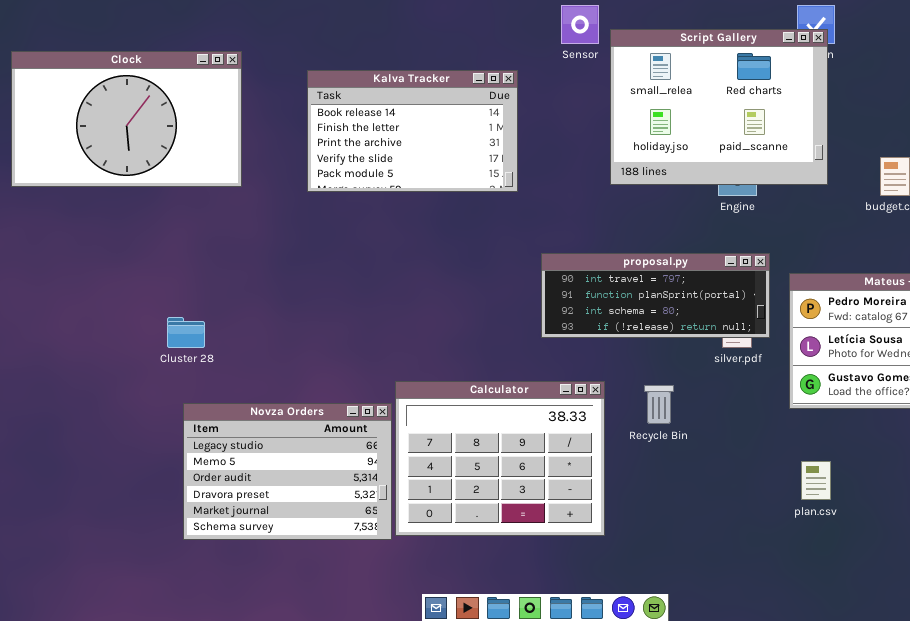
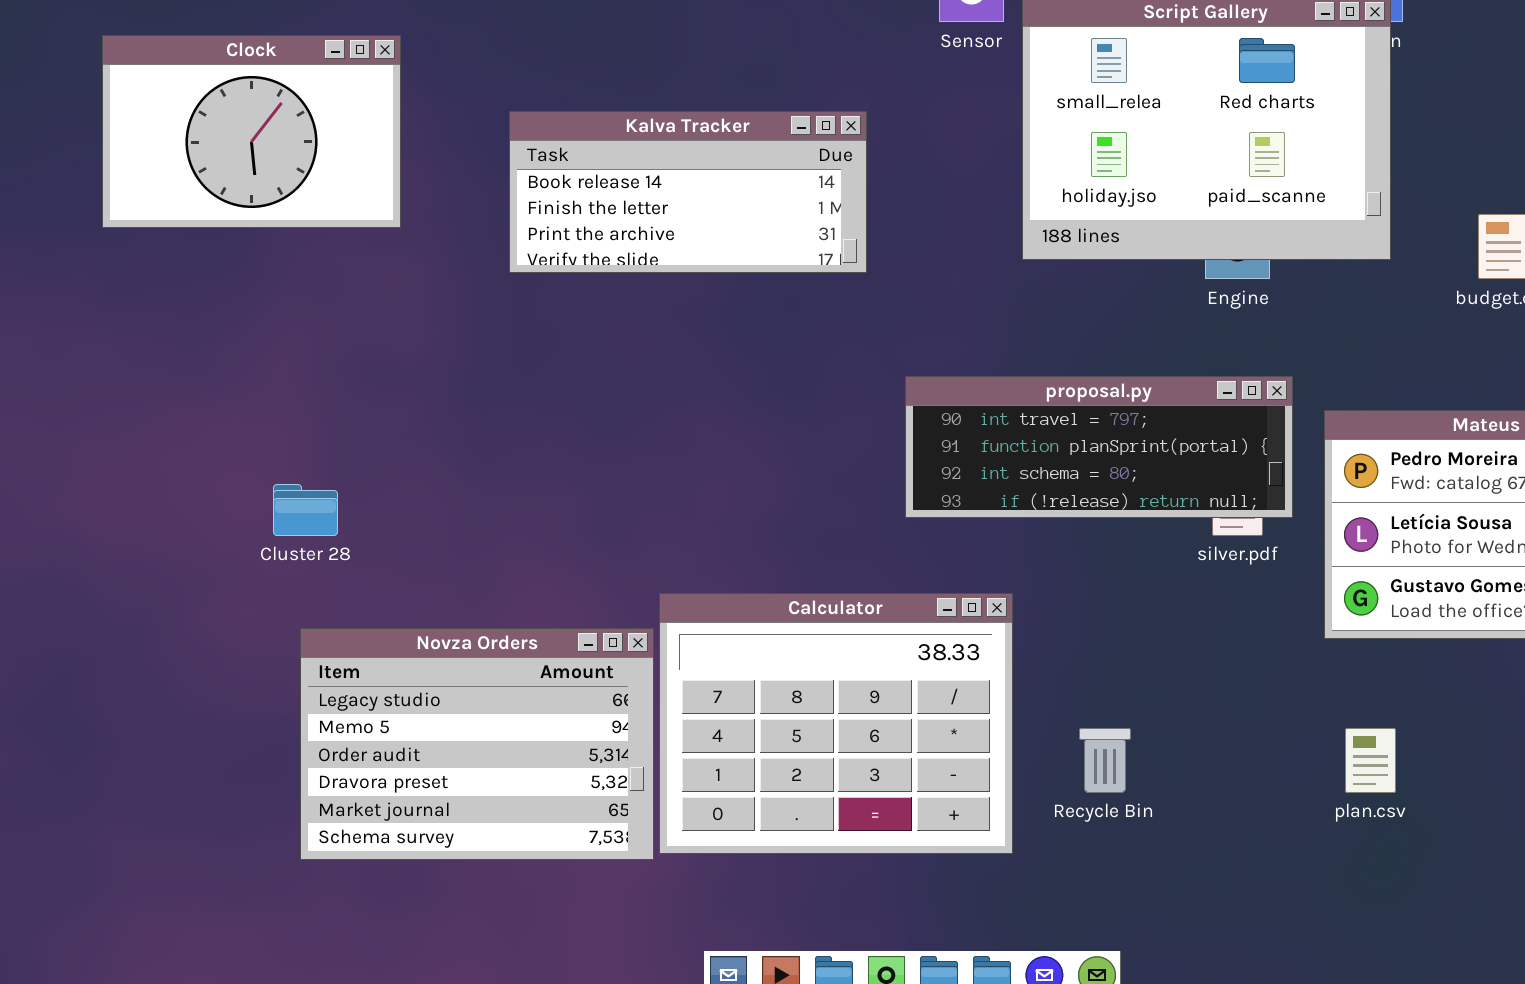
Clock: [11,51,242,187] -> [102,35,401,228], resized
Kalva Tracker: [307,70,518,192] -> [509,111,867,273], resized
Recycle Bin: [644,385,674,424] -> [1079,728,1131,793], moved

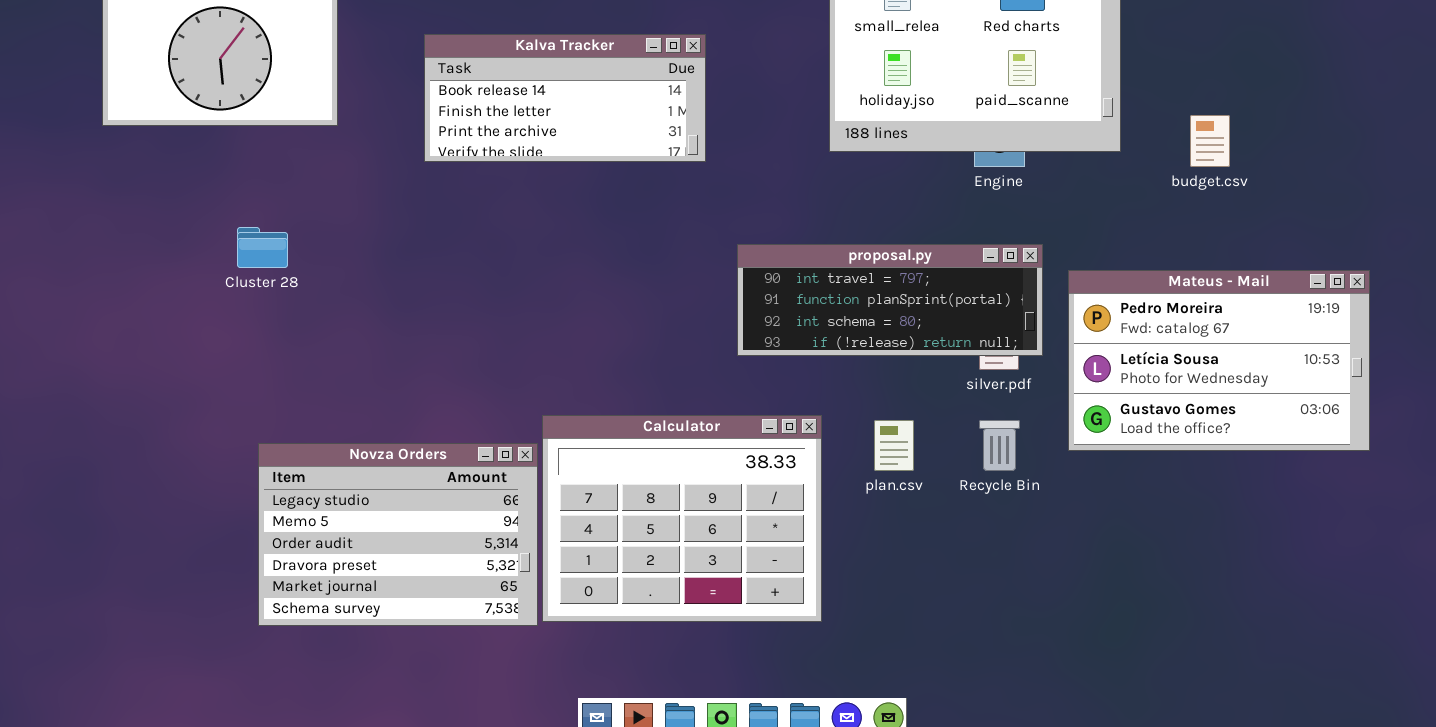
Cluster 28: [273,484,338,536] -> [237,227,288,268], moved
Recycle Bin: [1079,728,1131,793] -> [979,420,1020,471], moved
plan.csv: [1345,728,1396,793] -> [874,420,914,471], moved

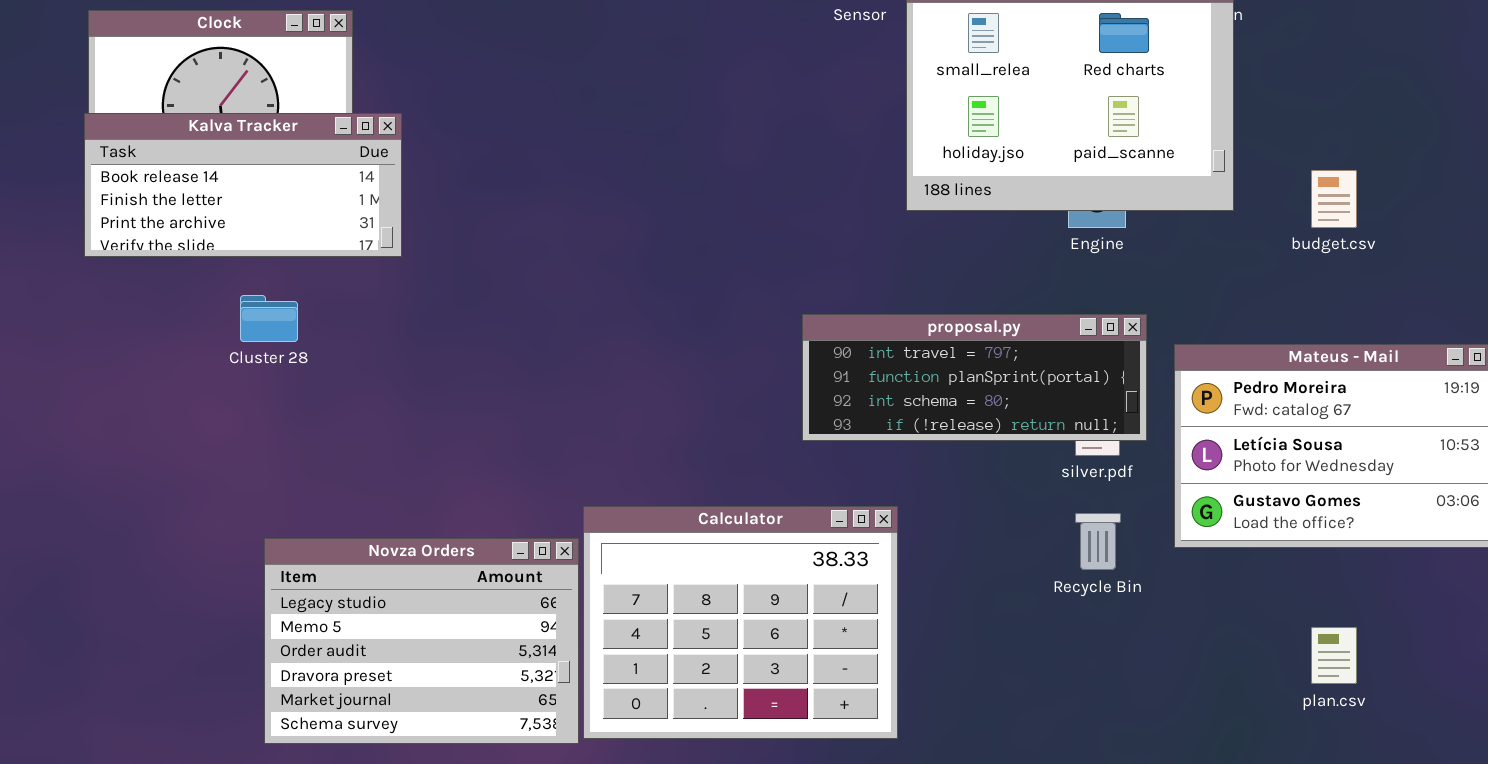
Kalva Tracker: [424,34,706,162] -> [84,113,402,257], moved
plan.csv: [874,420,914,471] -> [1311,627,1357,684], moved

